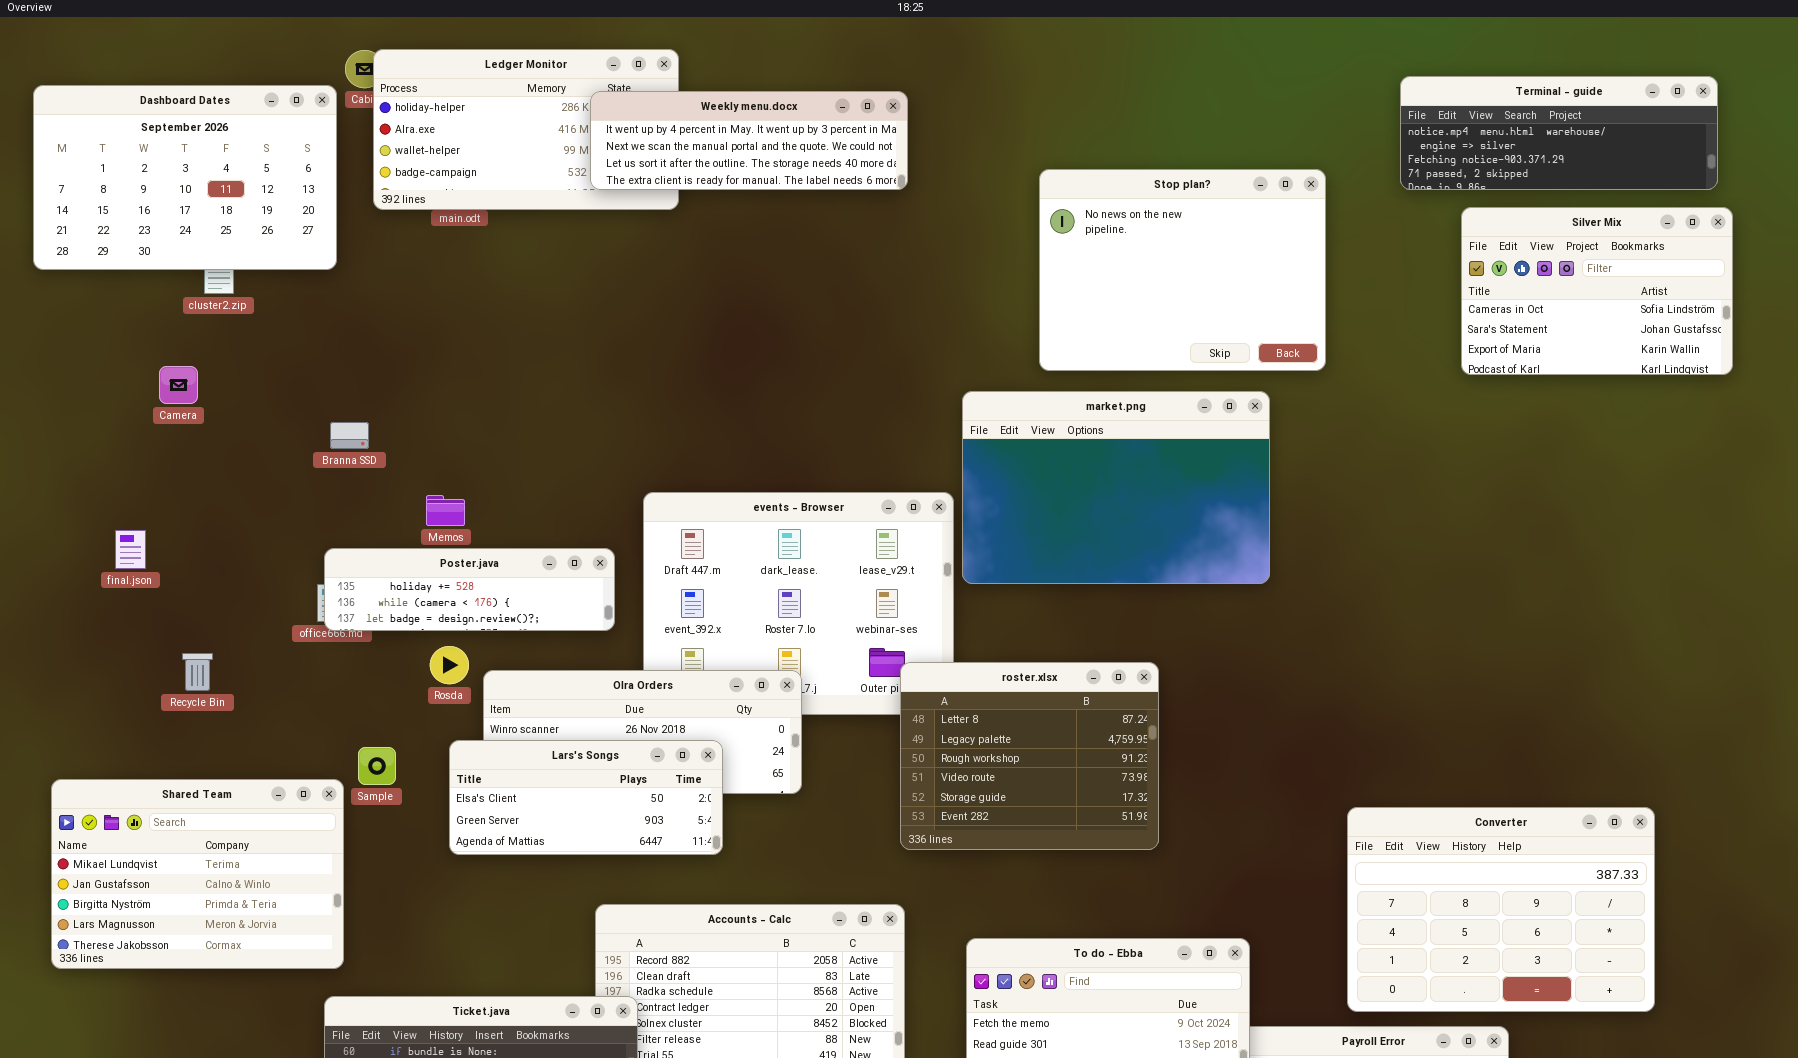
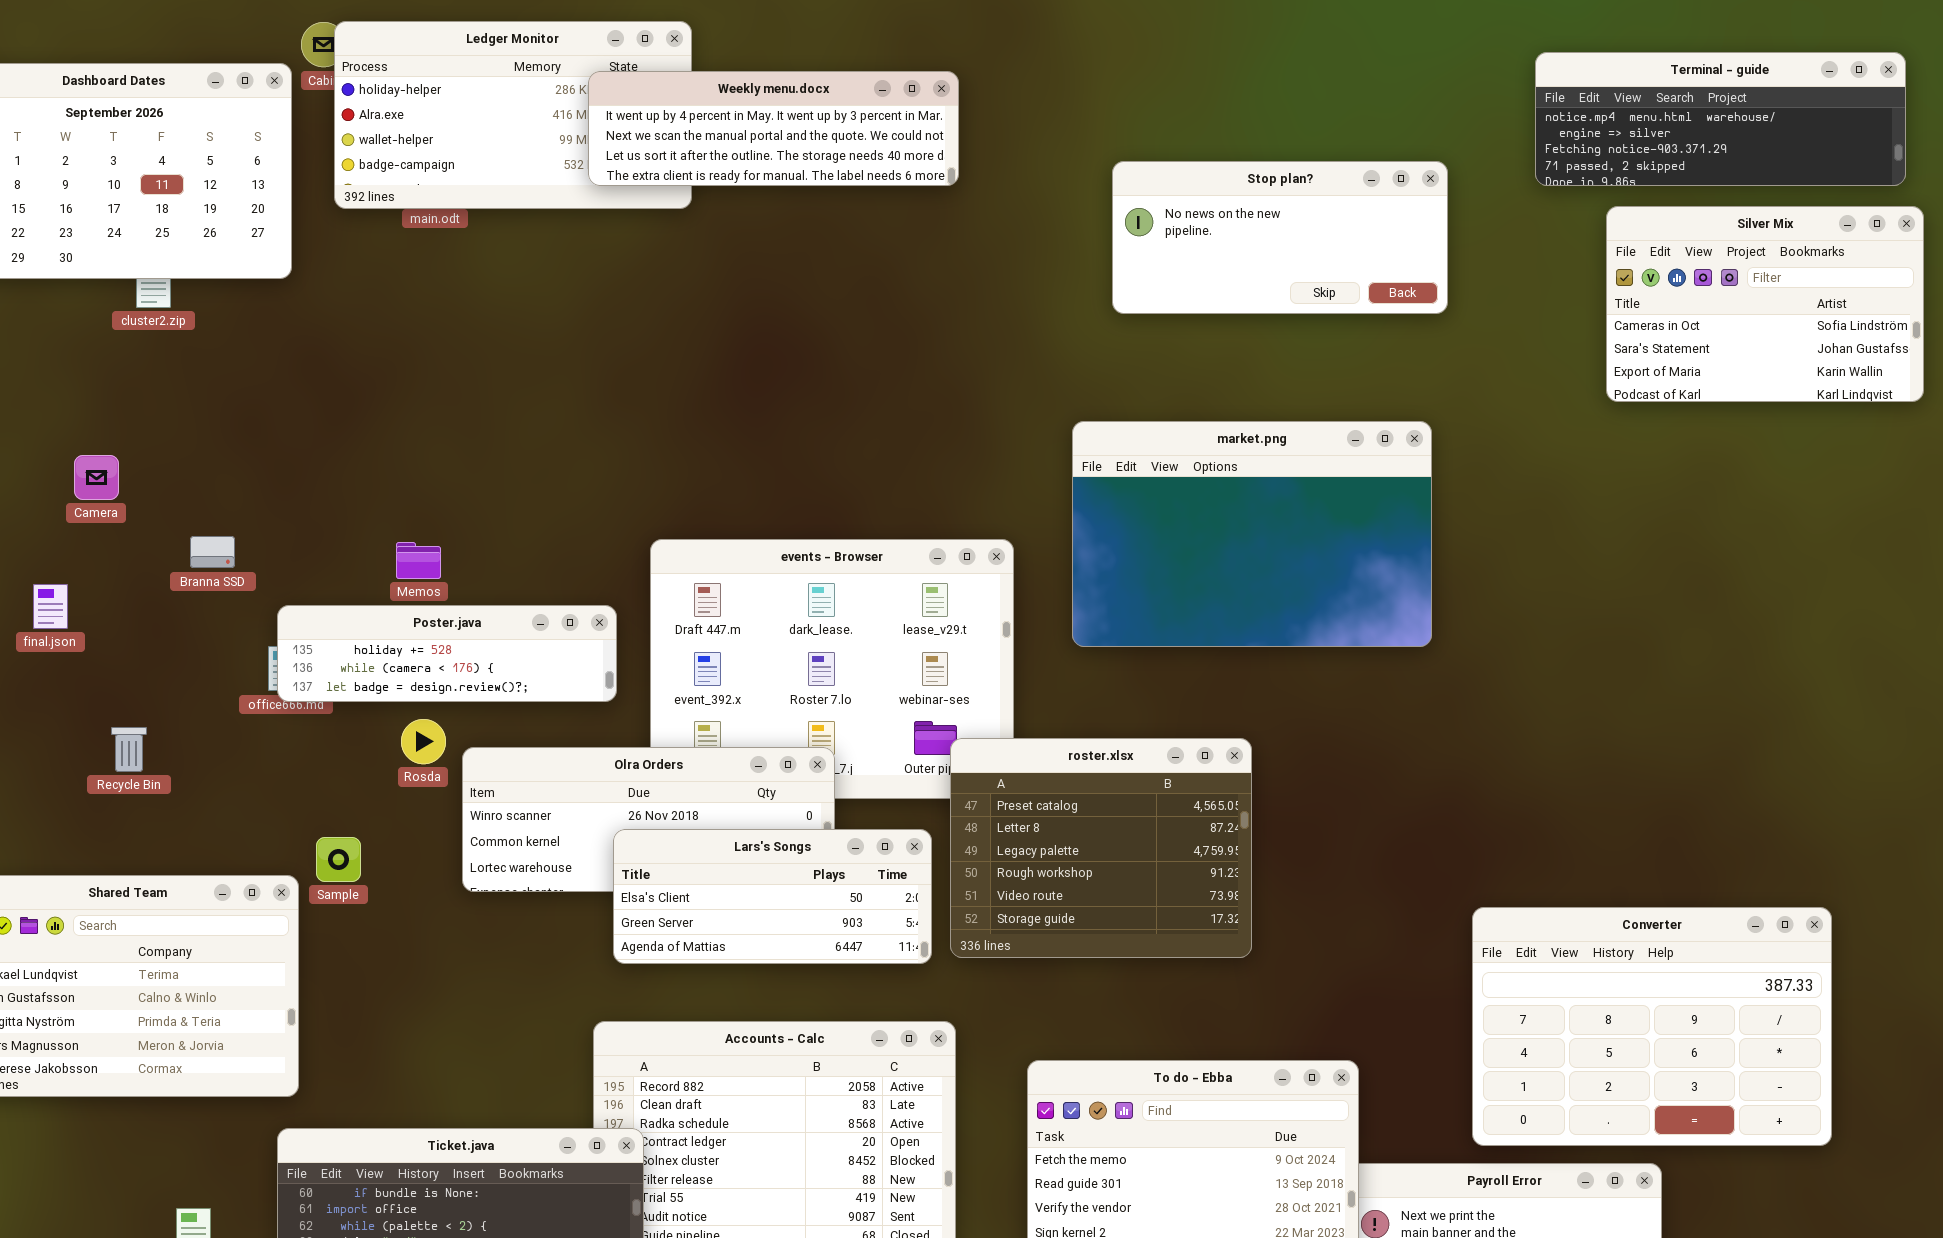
Stop plan?: [1039,169,1326,371] -> [1112,161,1448,314], resized
Camera: [159,366,198,404] -> [74,455,119,500], moved
market.png: [962,391,1270,584] -> [1072,421,1432,647], moved
Branna SSD: [330,422,369,449] -> [190,536,235,568], moved
roster.xlsx: [900,662,1159,850] -> [950,738,1252,958], scrolled up 1 row
Lars's Songs: [449,740,723,855] -> [613,829,932,964], moved

